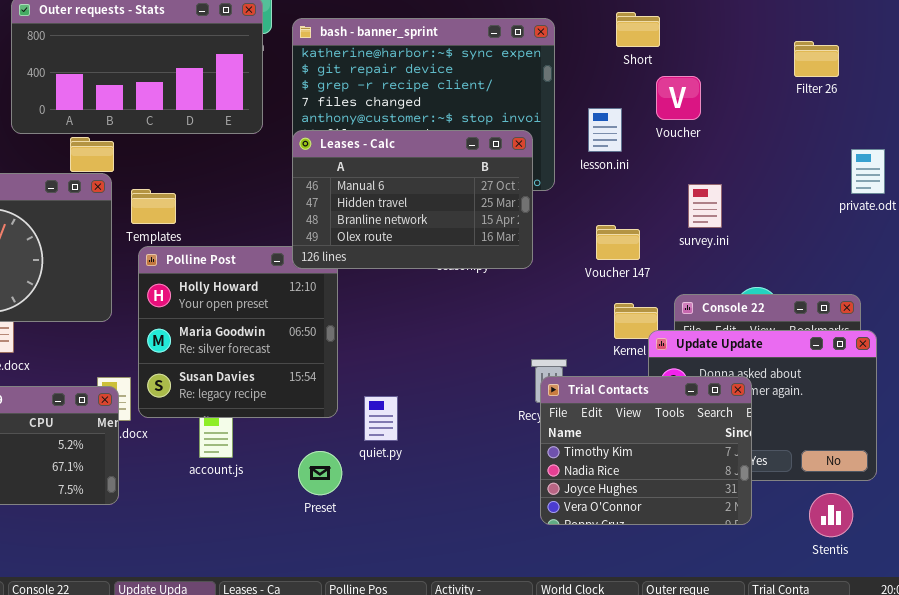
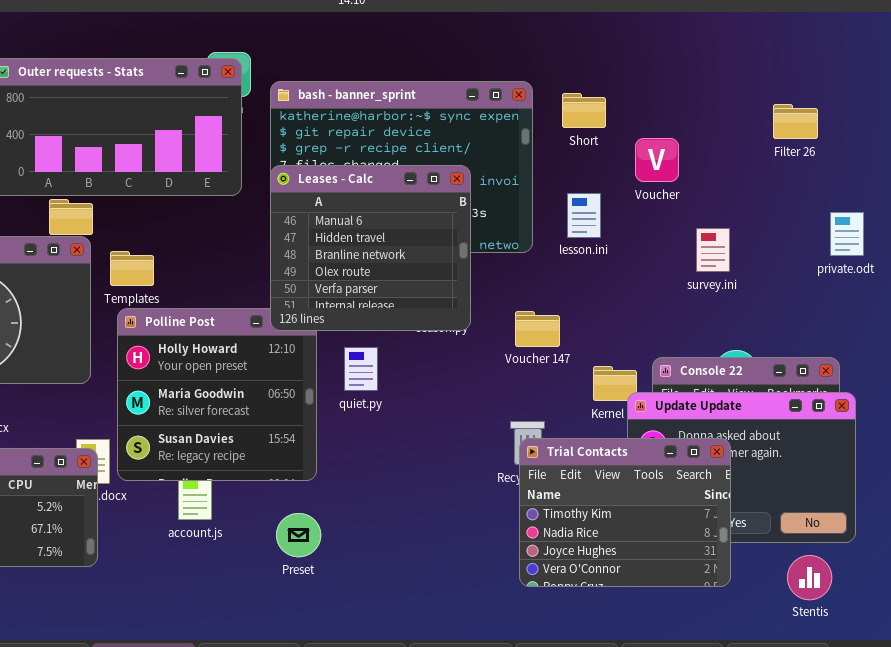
Short: [616,12,660,47] -> [562,93,606,128], moved
lesson.ini: [588,108,622,152] -> [567,193,601,238], moved
Leases - Calc: [292,130,533,269] -> [270,165,471,331], resized
survey.ini: [688,184,722,228] -> [696,228,730,272], moved
Voucher 147: [596,225,640,260] -> [515,311,560,347], moved
quiet.py: [364,396,398,441] -> [344,347,378,391], moved

